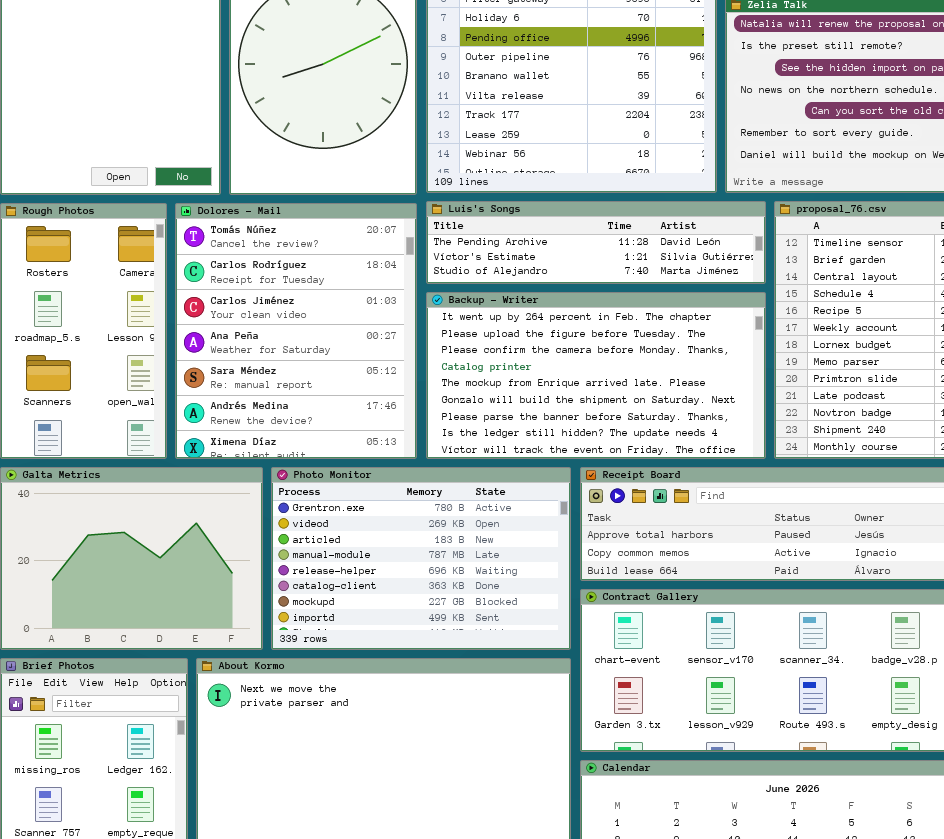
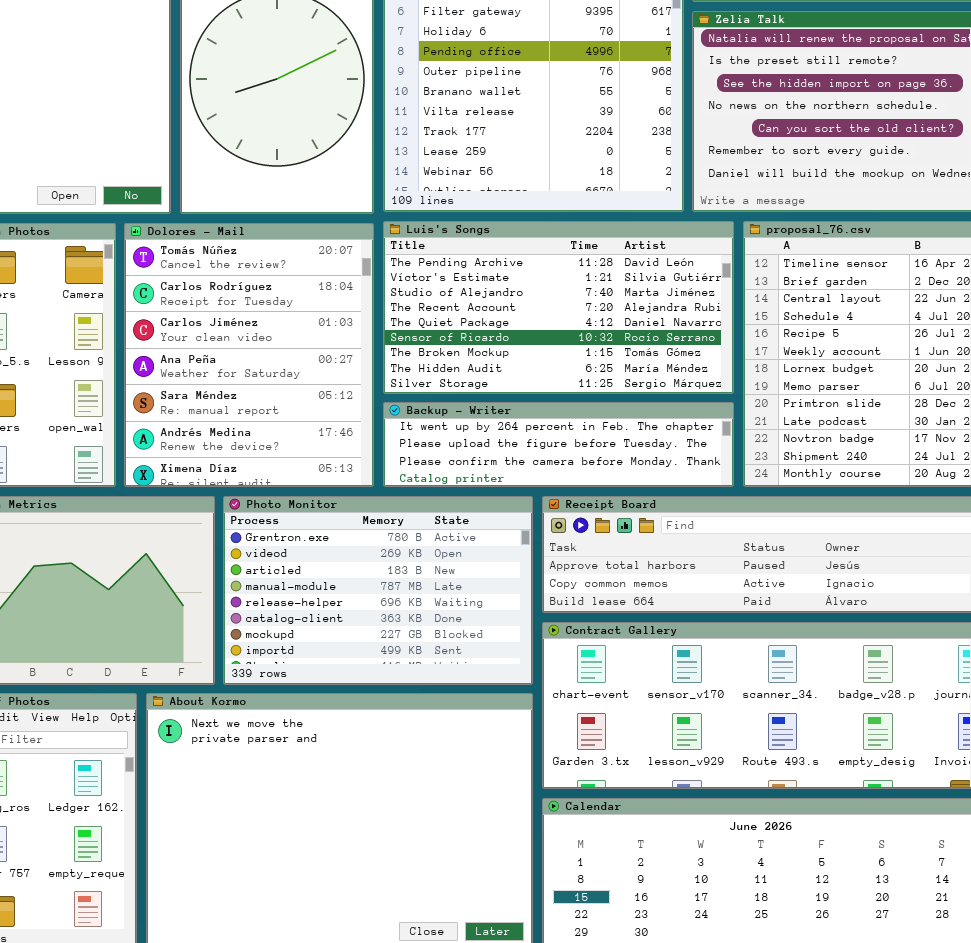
Luis's Songs: [426,201,766,284] -> [383,221,734,394], resized
Backup - Writer: [426,292,766,459] -> [383,402,734,487], resized

